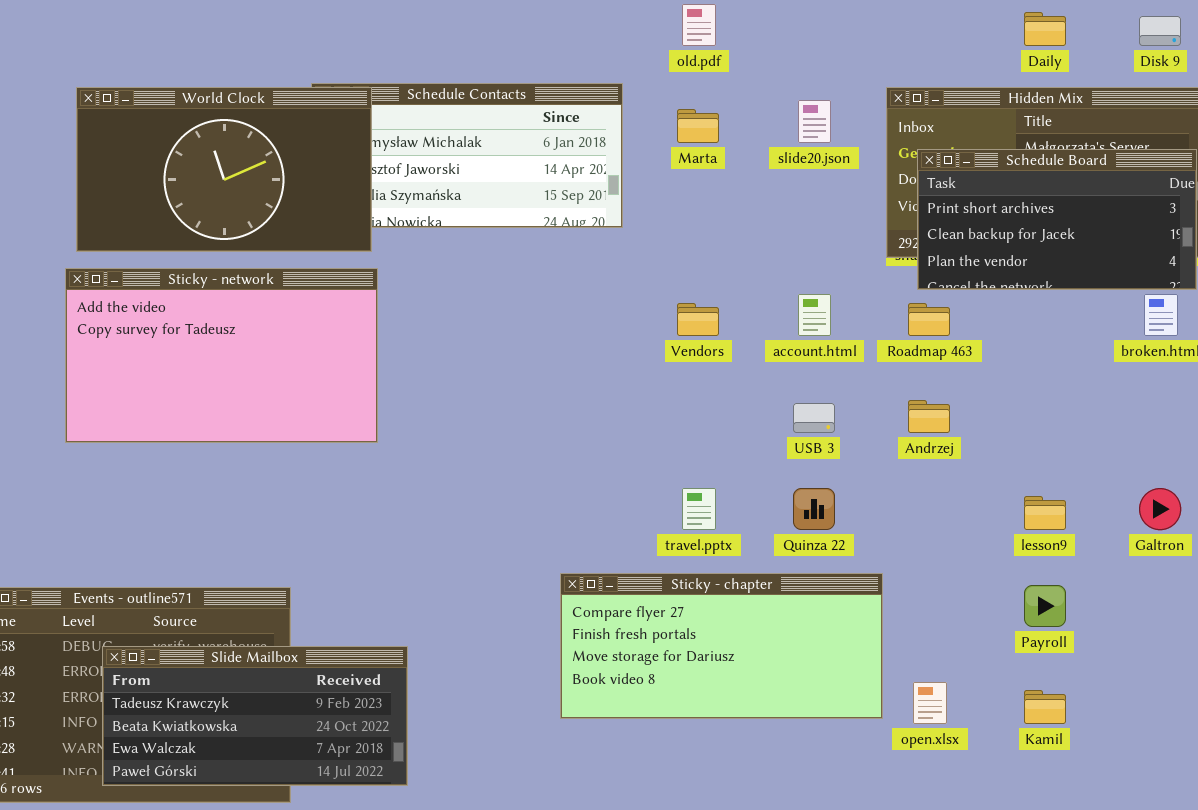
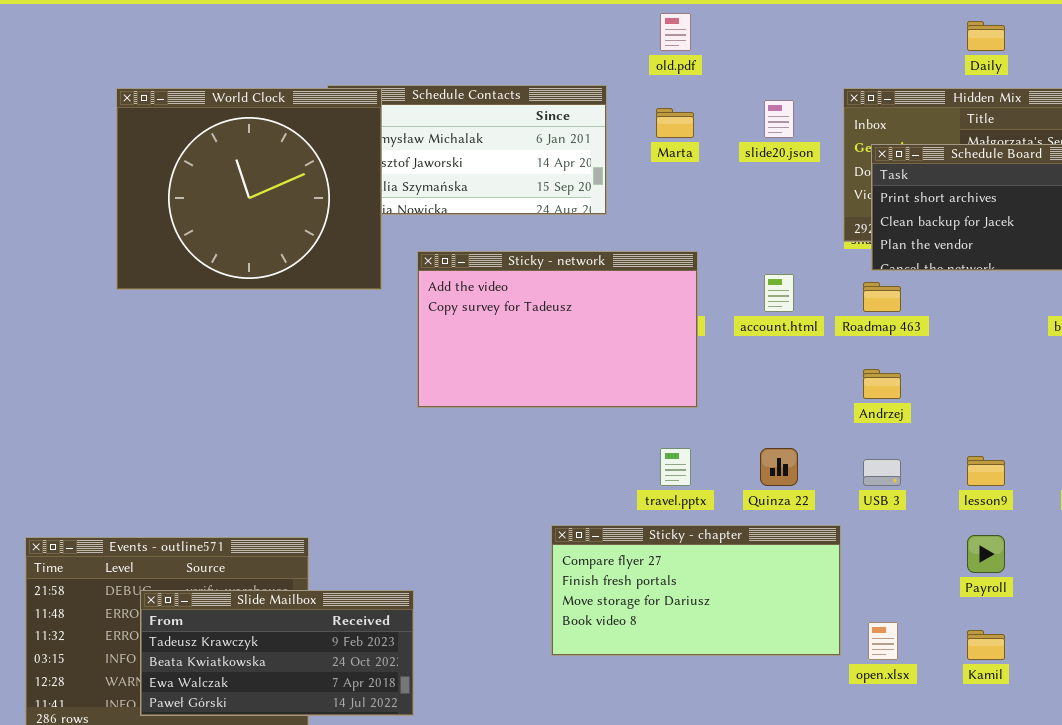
World Clock: [76,87,372,252] -> [116,88,382,290], resized
Sticky - network: [65,268,378,443] -> [417,251,698,408], moved
USB 3: [793,403,835,433] -> [863,459,901,486], moved

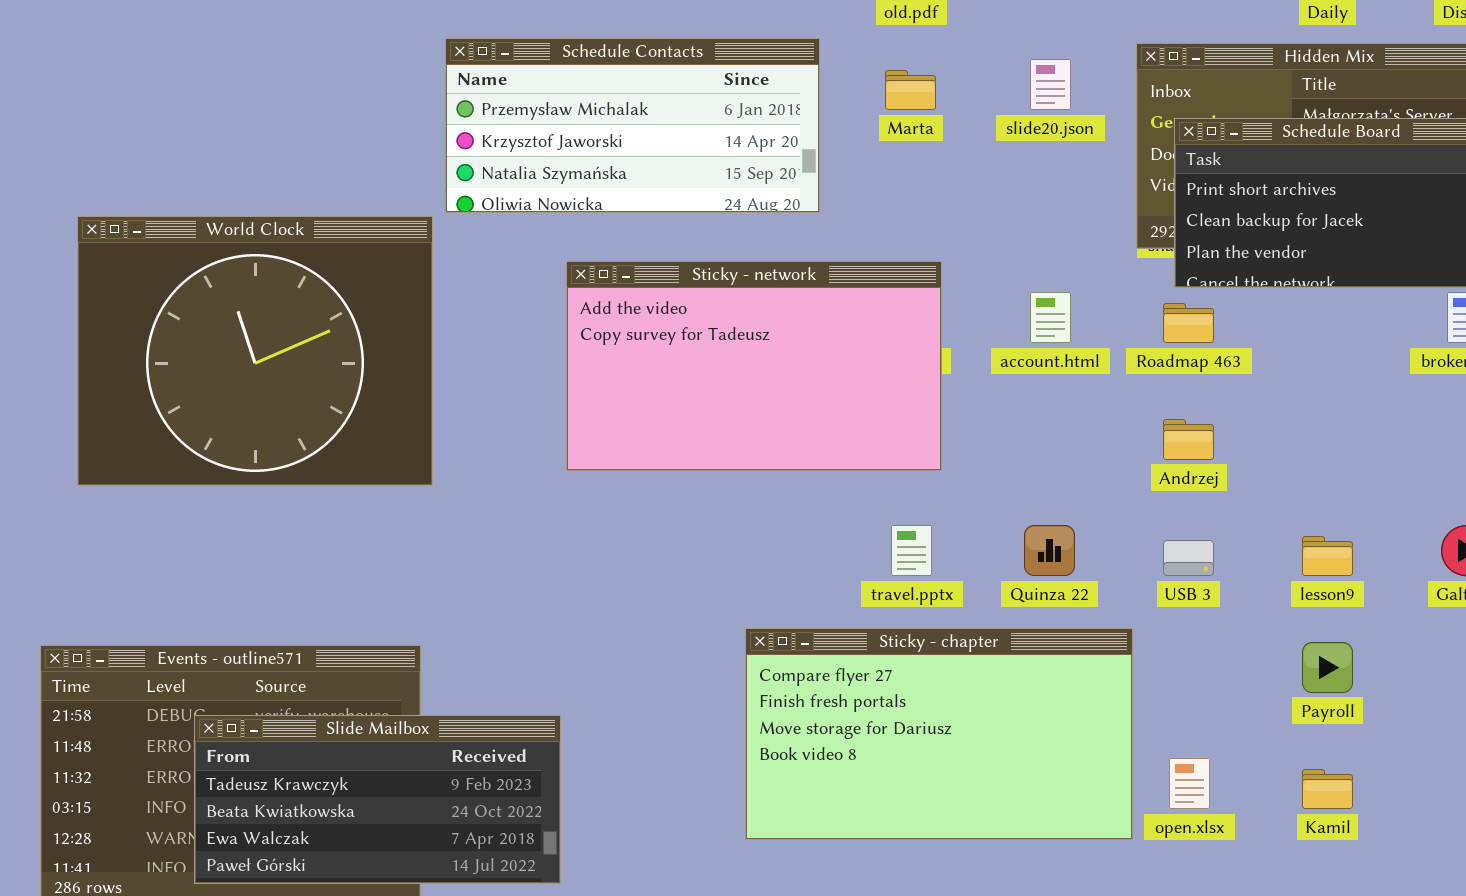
World Clock: [116,88,382,290] -> [77,216,433,486], moved
Sticky - chapter: [551,525,841,656] -> [745,628,1133,840], resized

